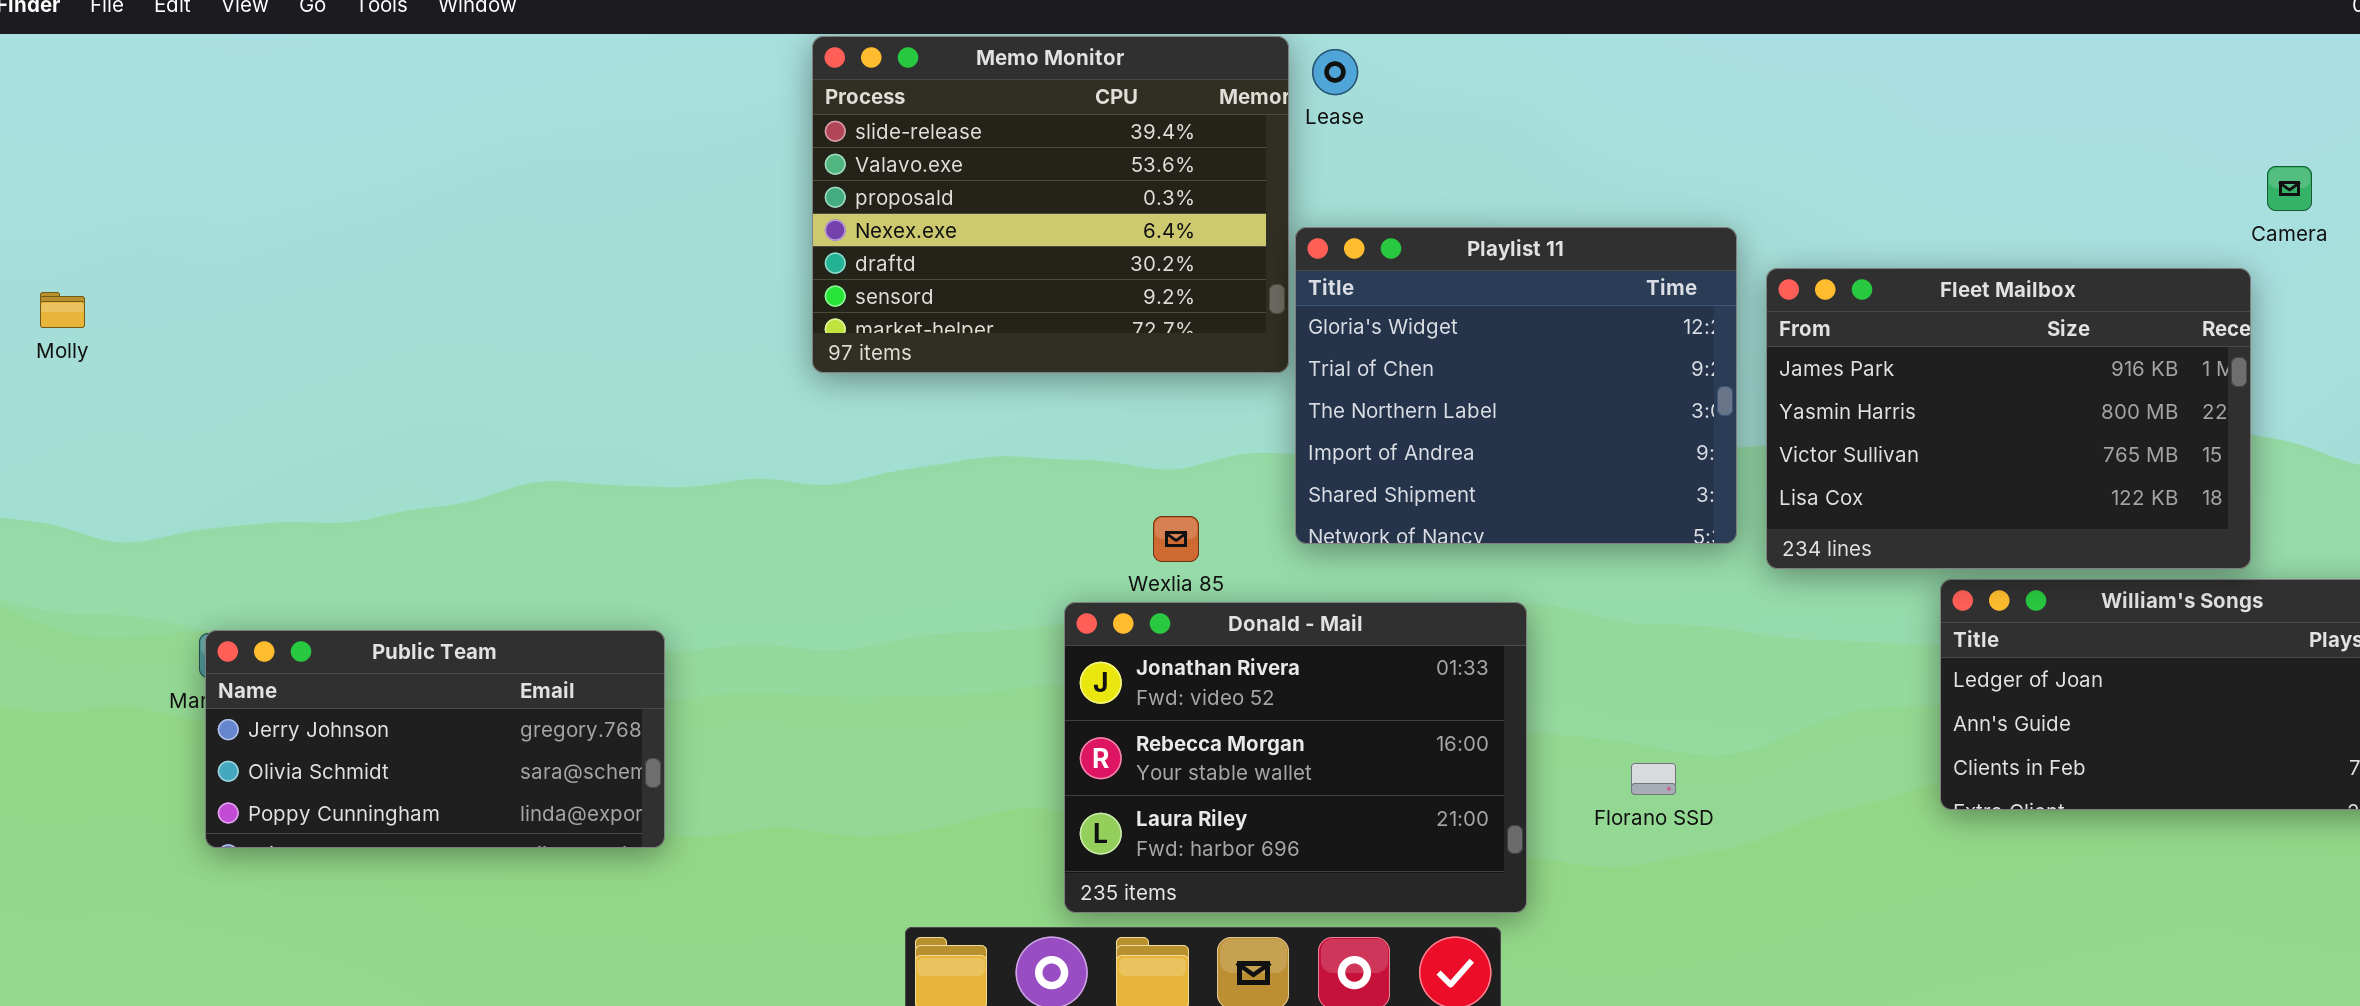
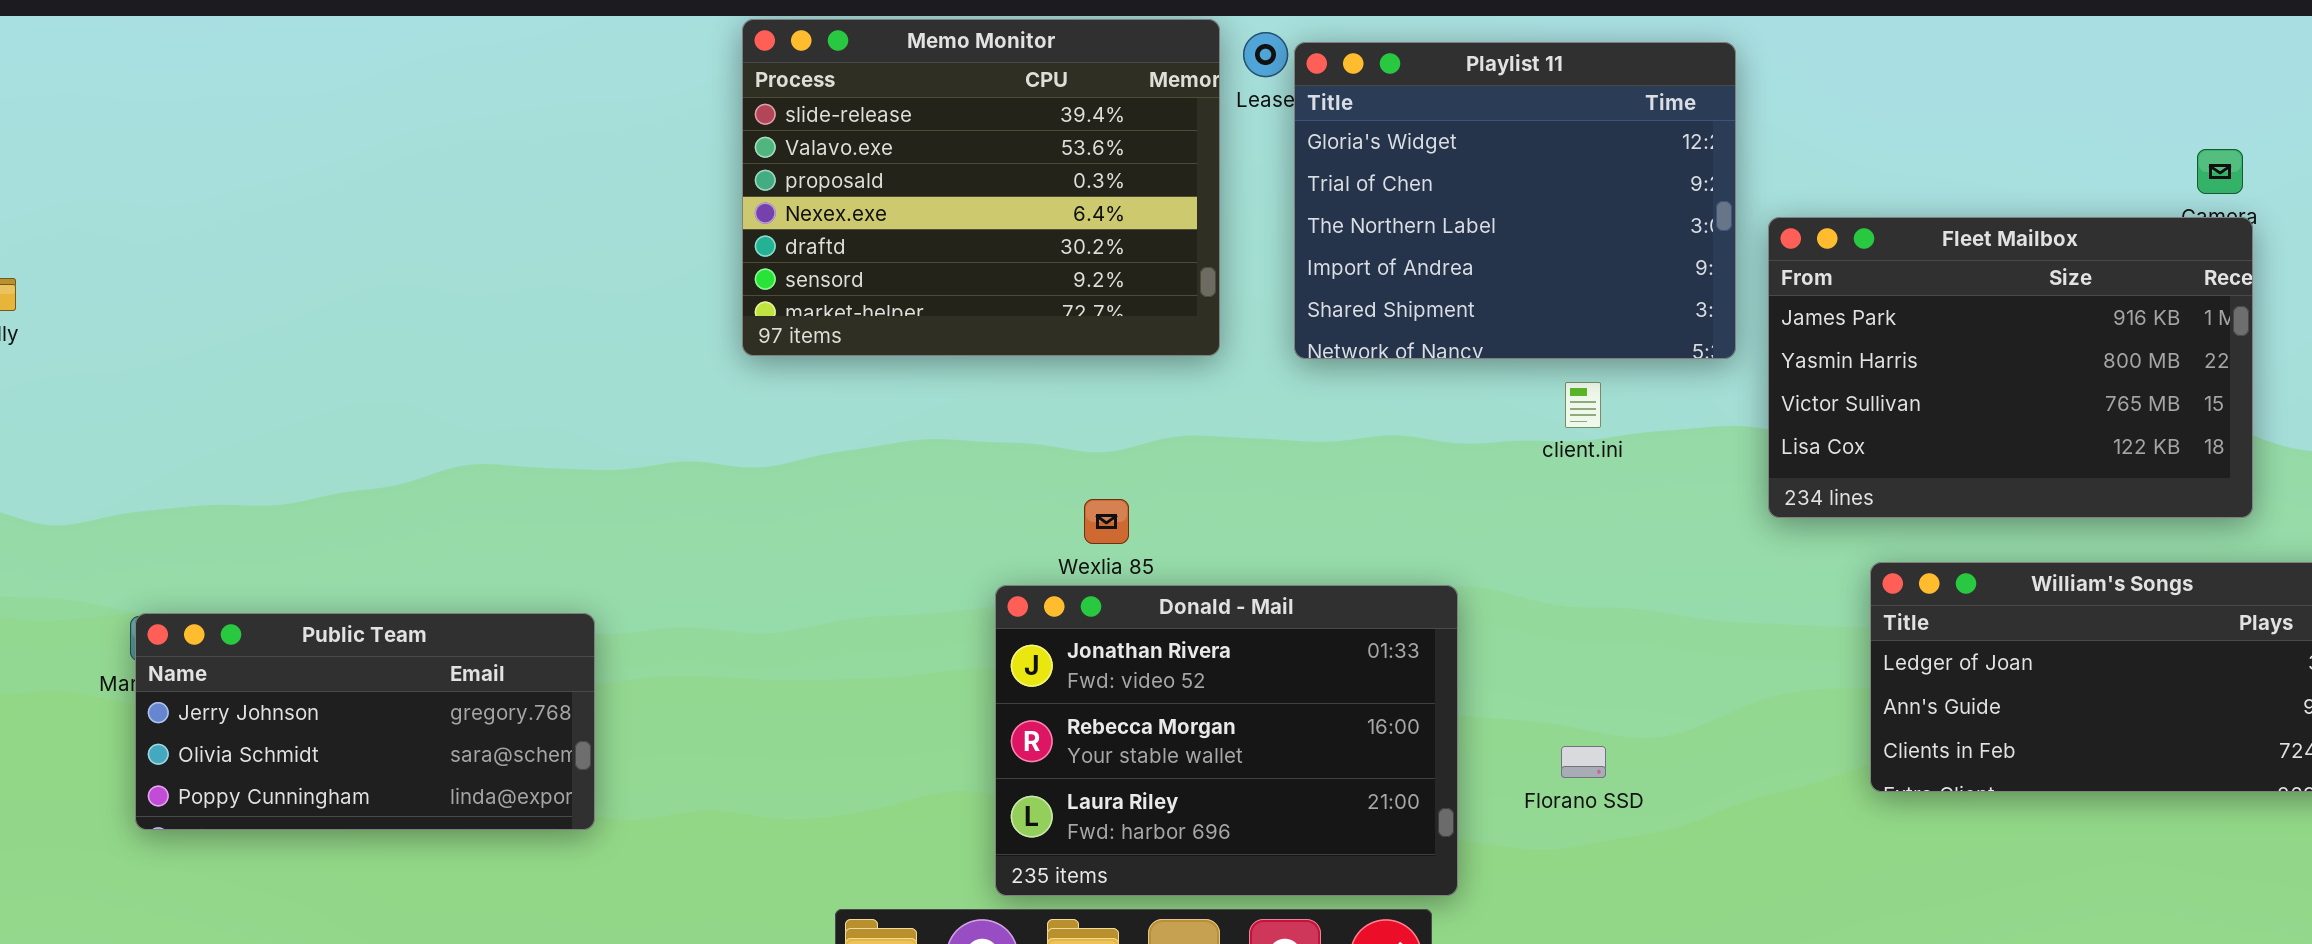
Playlist 11: [1295,227,1737,544] -> [1294,42,1736,359], moved
Fleet Mailbox: [1766,268,2251,569] -> [1768,217,2253,518], moved

